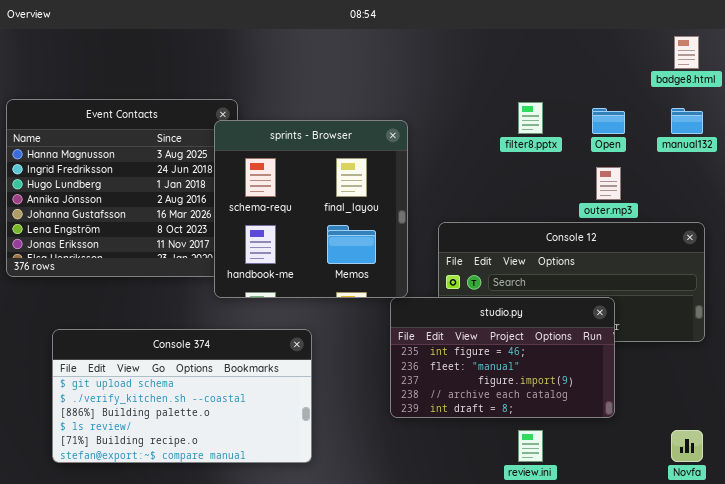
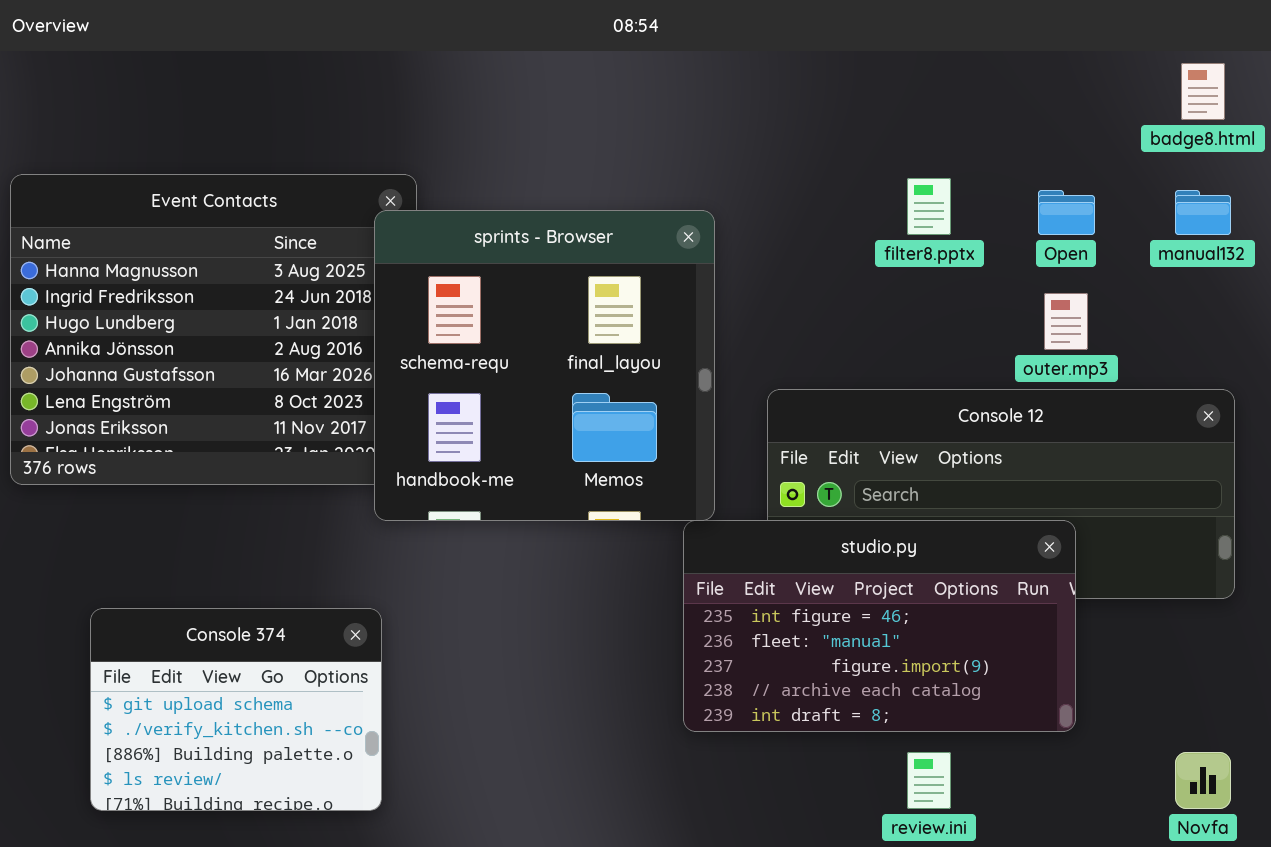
Console 374: [52,329,312,463] -> [90,608,382,811], resized

